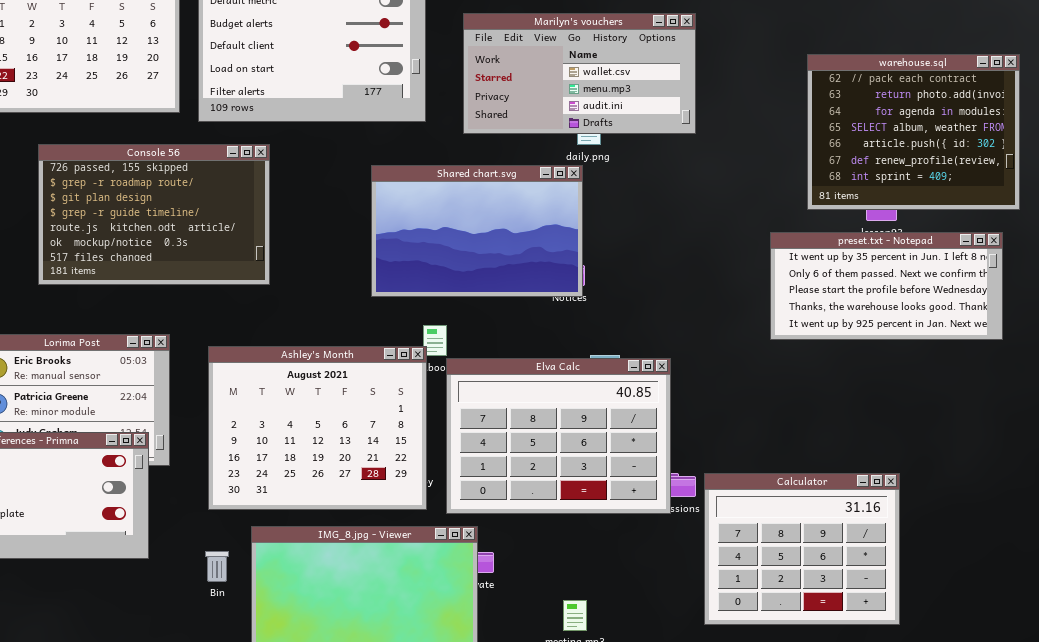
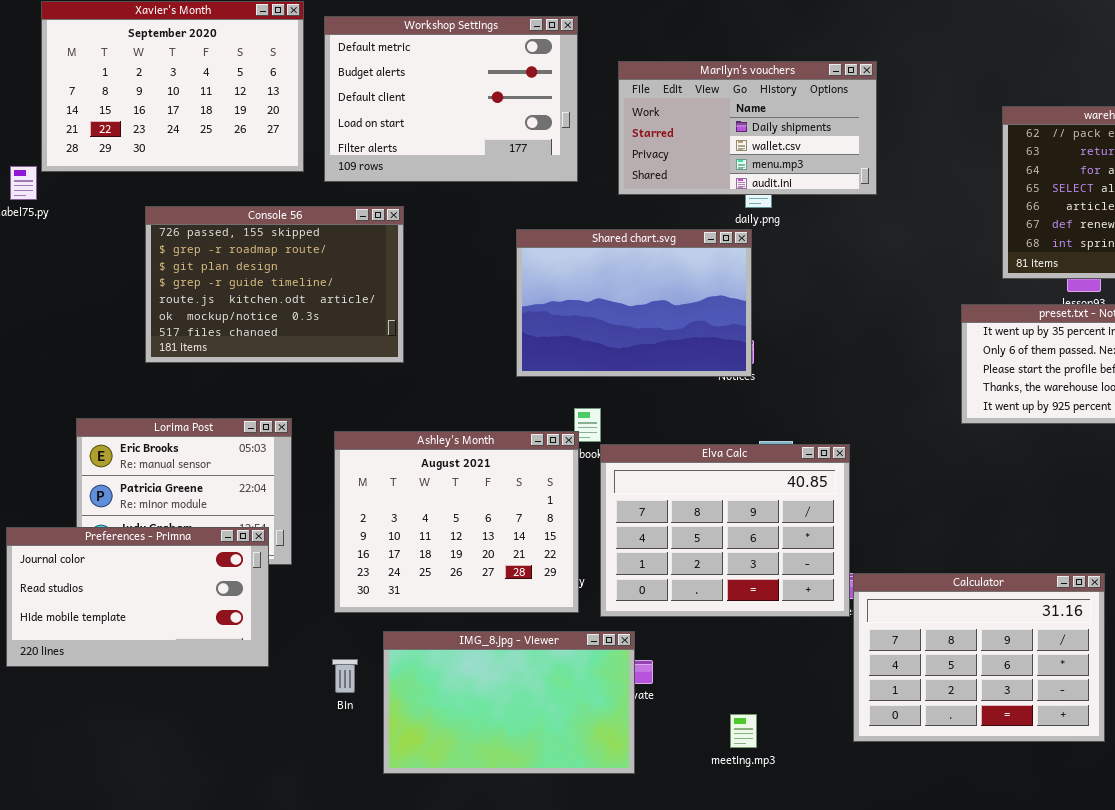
Marilyn's vouchers: [463,13,696,134] -> [618,61,877,195], scrolled up 1 row
Calculator: [704,473,900,625] -> [853,573,1105,742], resized

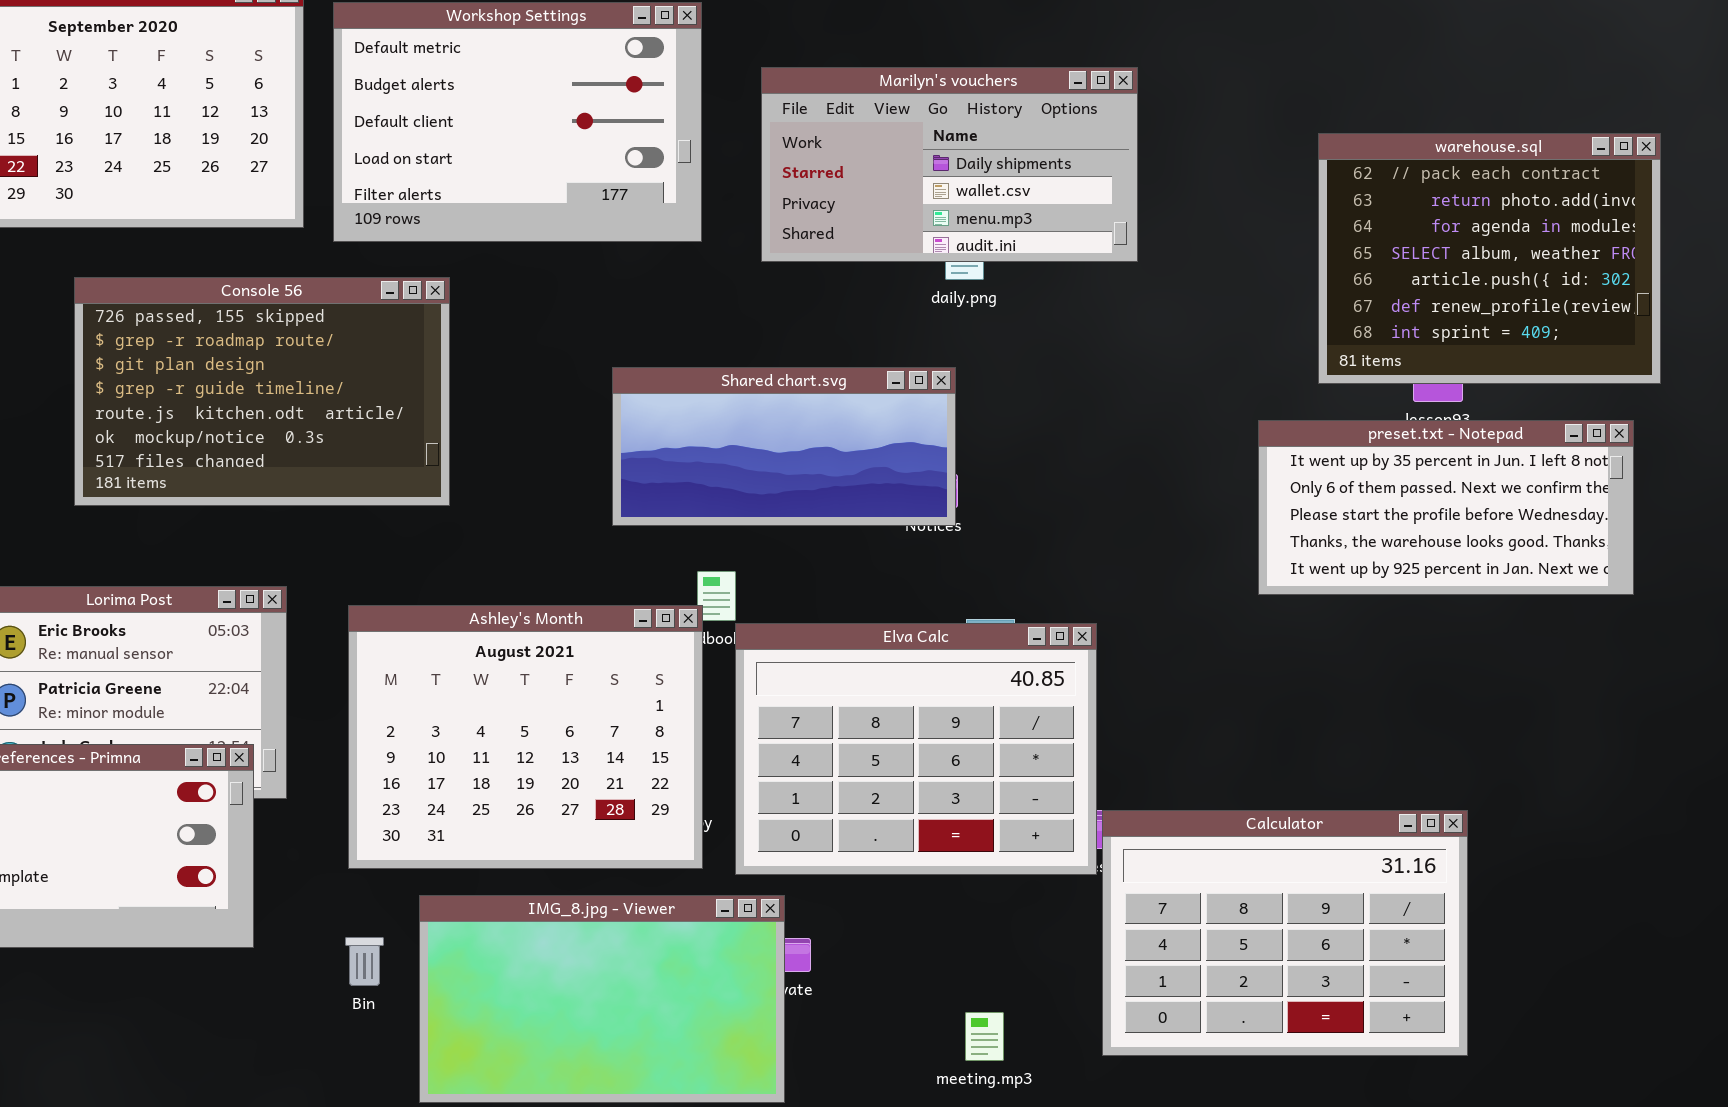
Shared chart.svg: [516,229,752,377] -> [612,367,956,526], resized
meeting.mp3: [730,714,757,748] -> [965,1012,1004,1061], moved

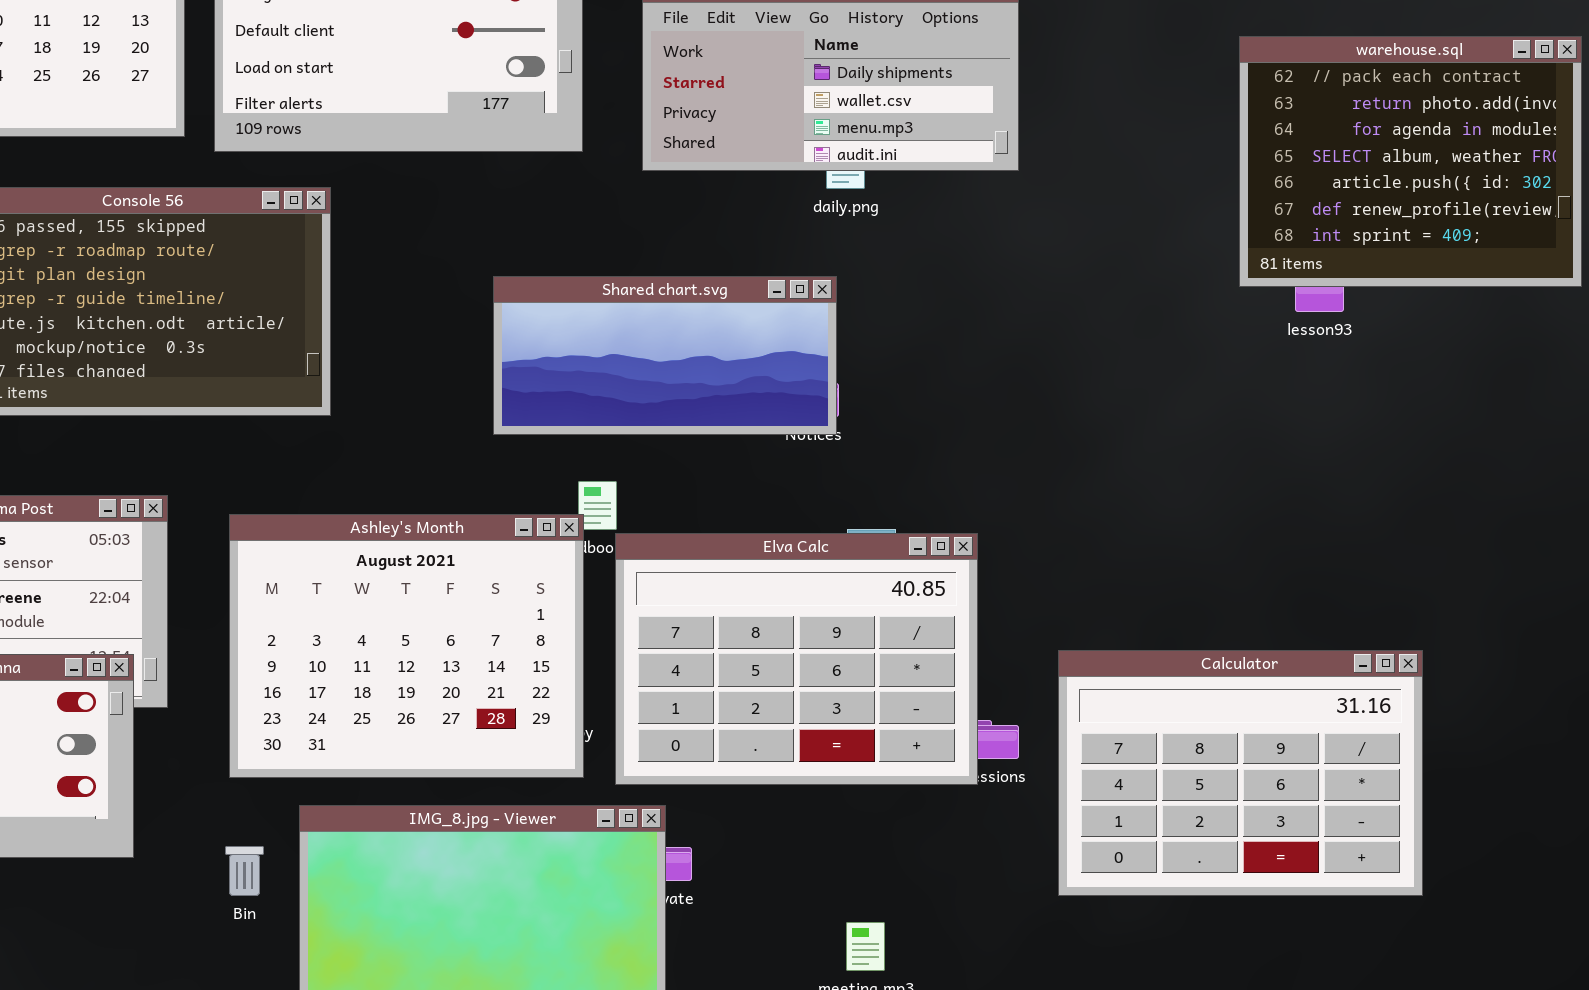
warehouse.sql: [1318,133,1661,384] -> [1239,36,1582,287], moved
preset.txt - Notepad: [1258,420,1634,595] -> none, closed
Calculator: [1102,810,1468,1056] -> [1058,650,1423,896], moved

